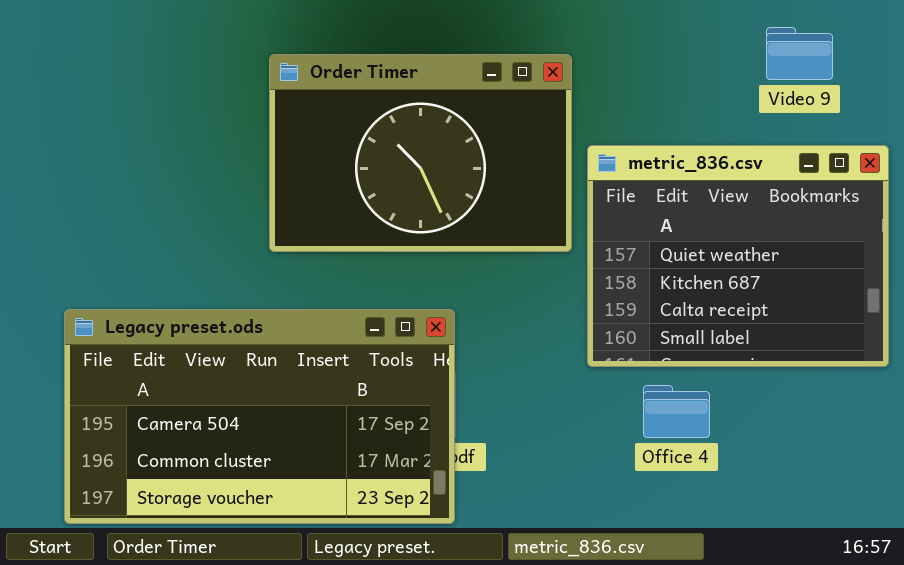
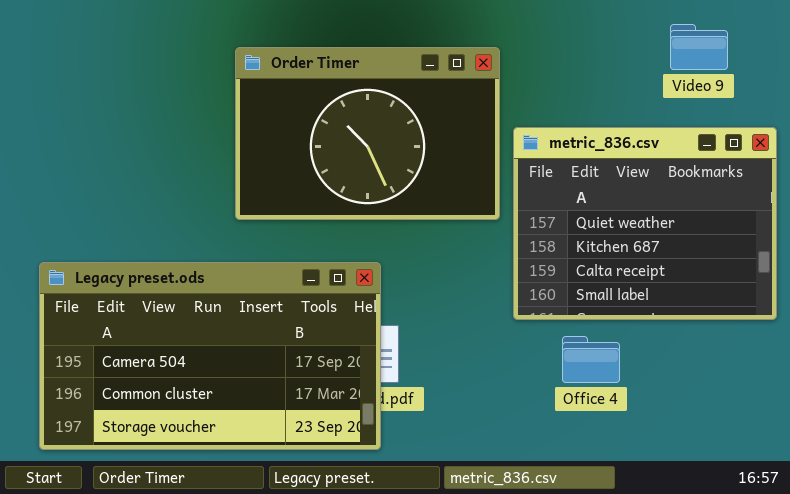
Legacy preset.ods: [64,309,455,524] -> [39,262,381,450], moved

